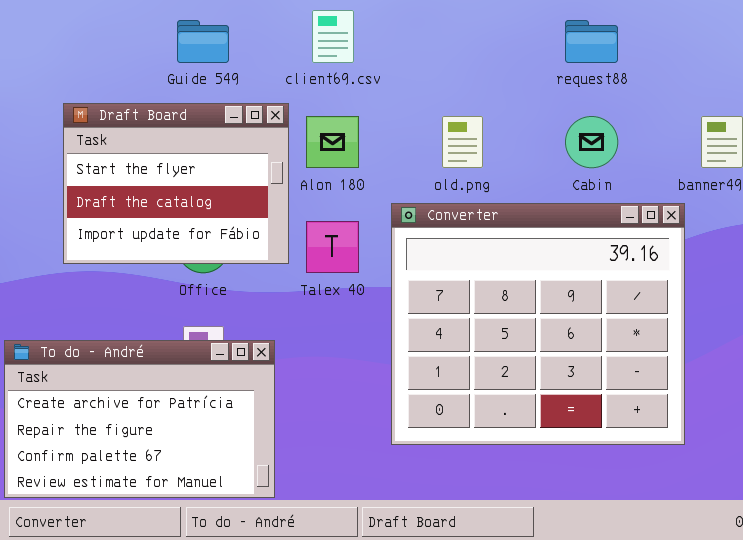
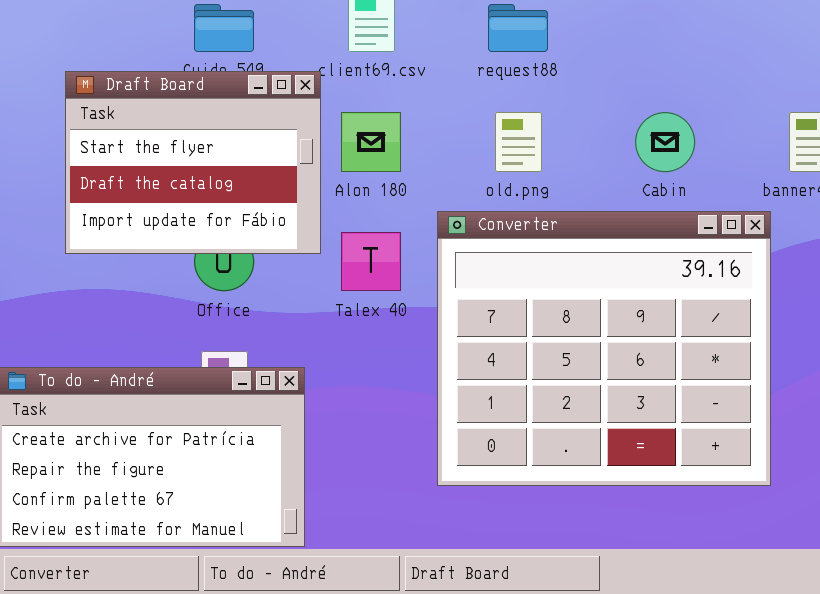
request88: [565,20,618,63] -> [488,4,548,52], moved
Draft Board: [63,103,289,264] -> [65,71,321,254], moved

